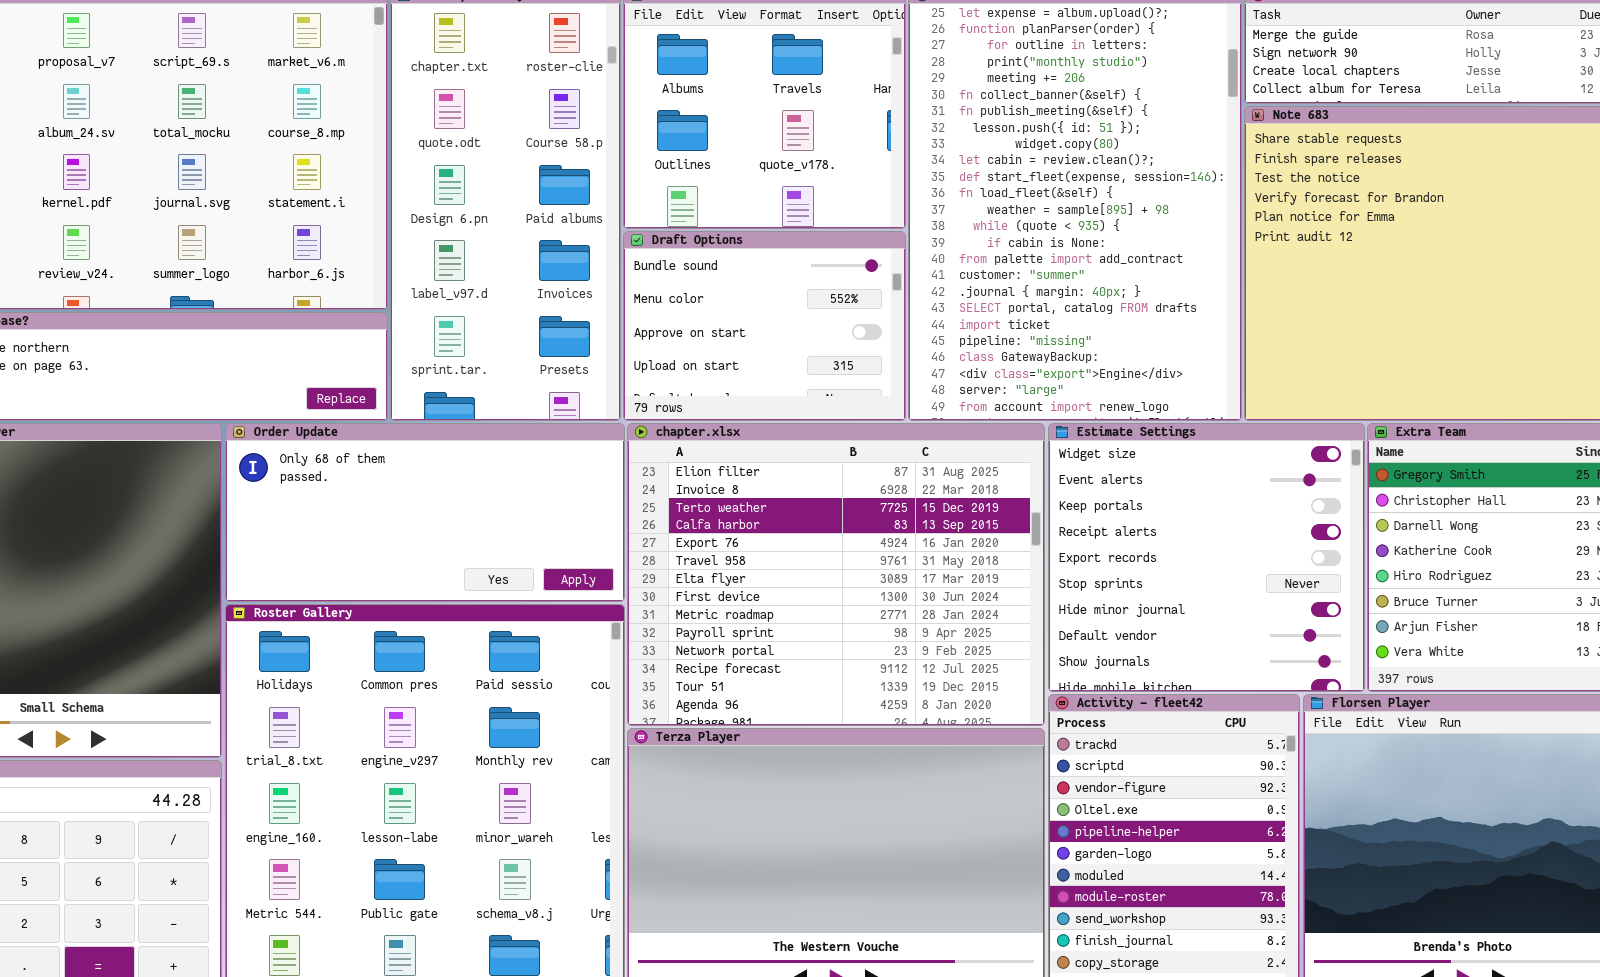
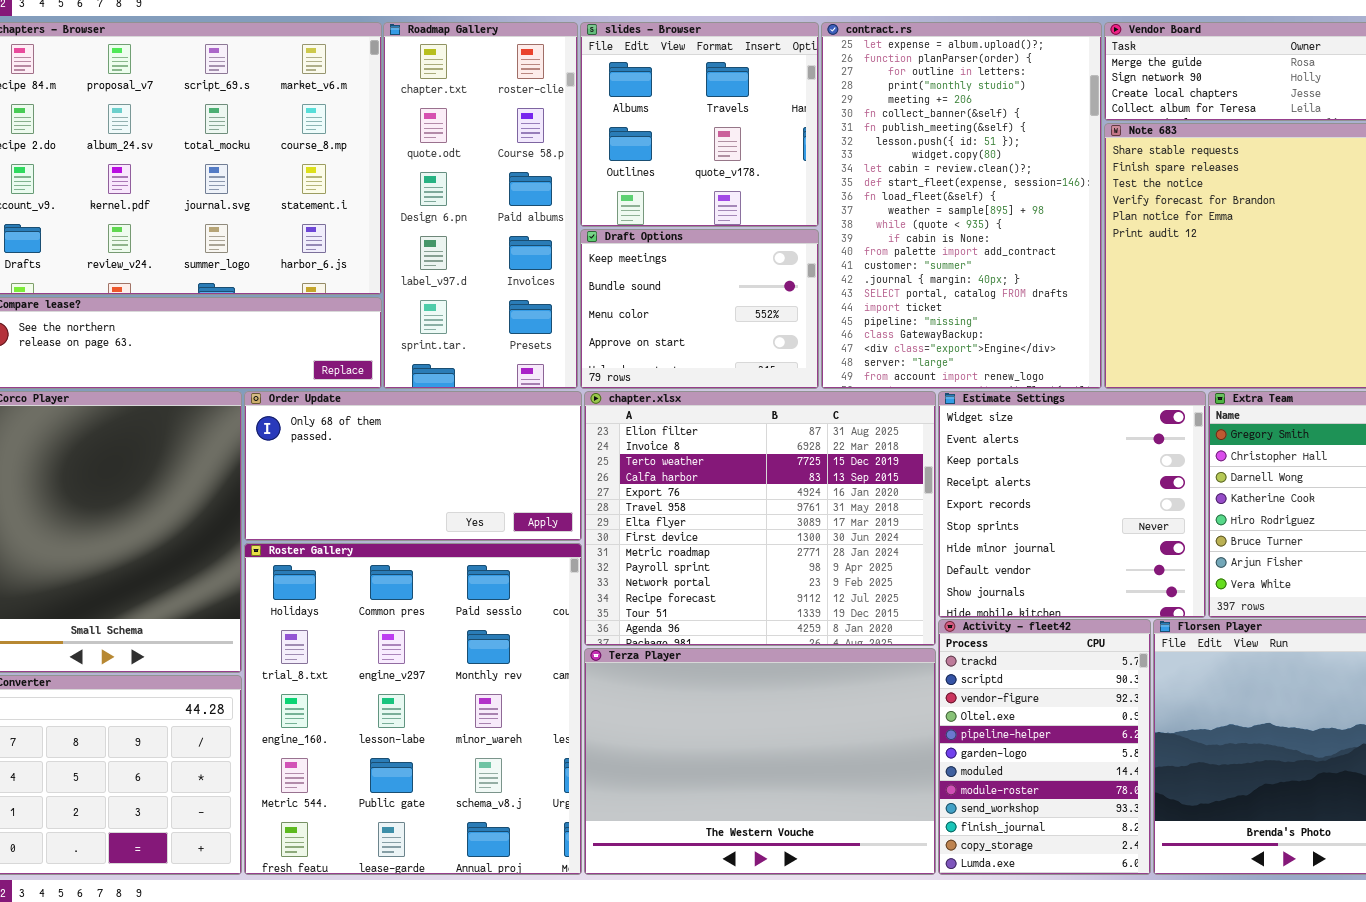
Draft Options: [623,231,906,421] -> [580,229,819,389], scrolled up 1 row

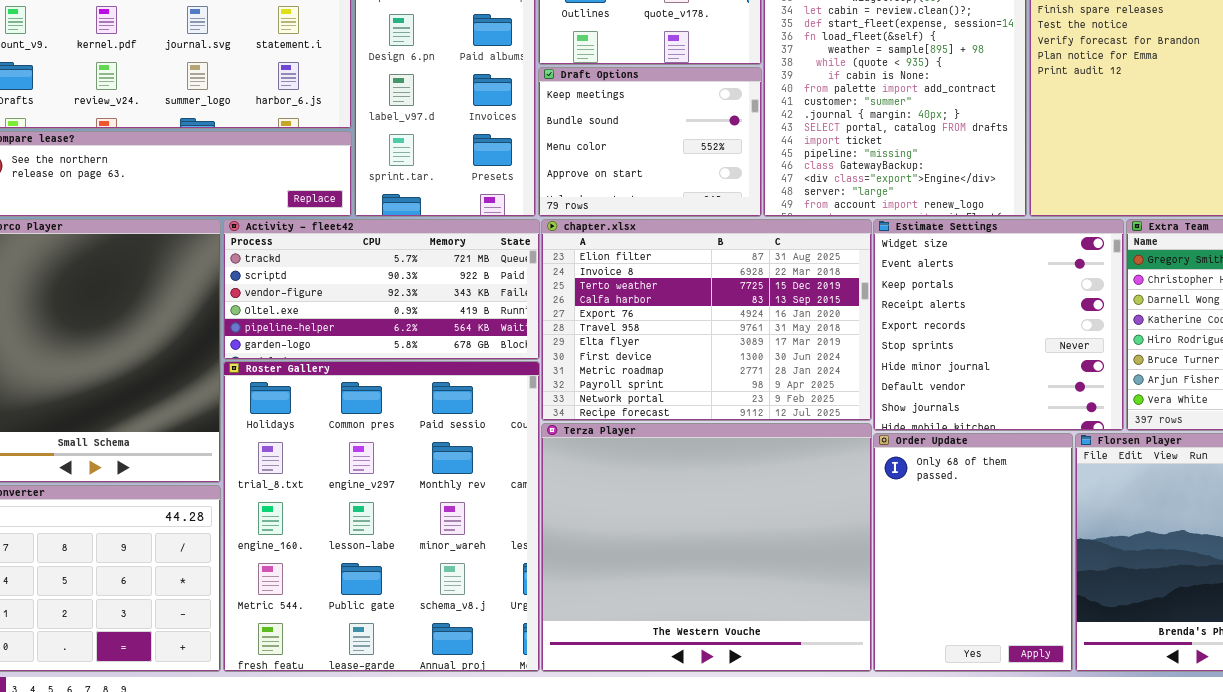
Order Update: [244,391,582,541] -> [873,433,1073,672], moved, resized
chapter.xlsx: [584,391,936,646] -> [541,219,872,421], resized
Activity - fleet42: [938,619,1151,875] -> [223,219,540,360], moved, resized
Terza Player: [584,648,936,875] -> [541,423,872,672], resized

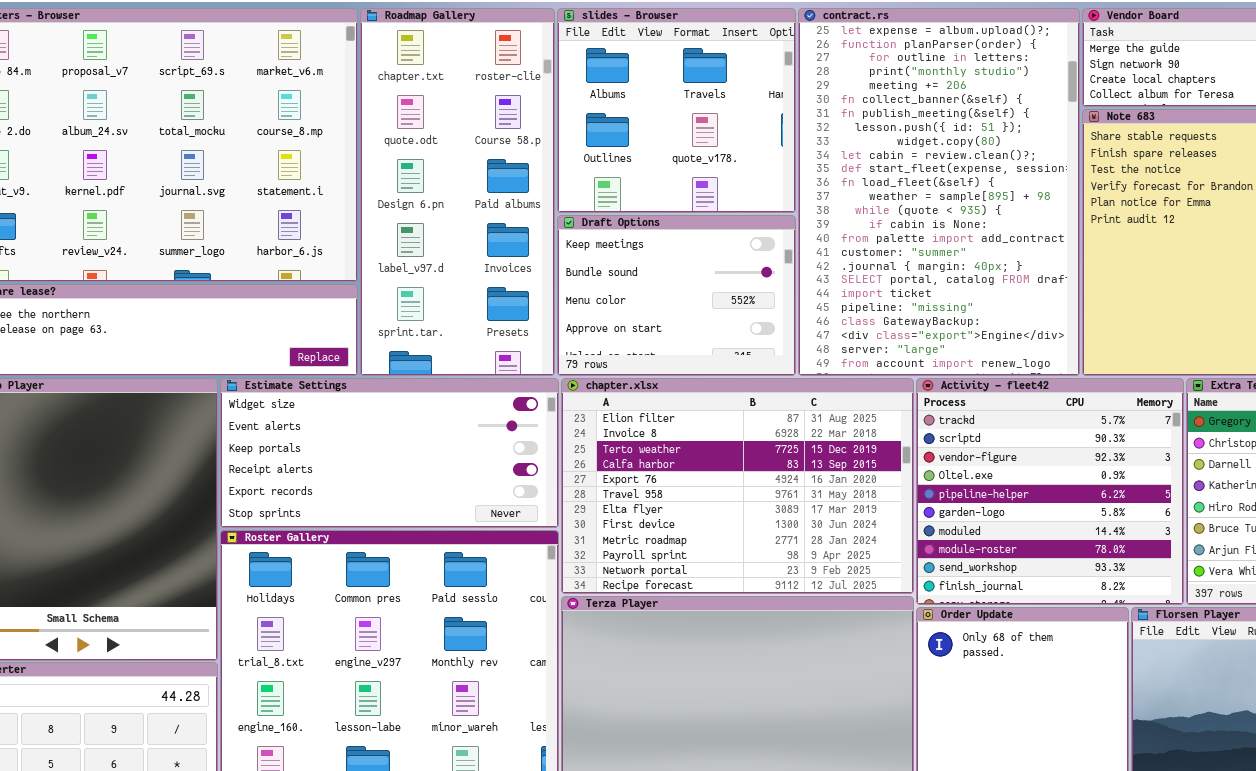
Activity - fleet42: [223,219,540,360] -> [916,378,1184,605], moved, resized
Estimate Settings: [873,219,1124,431] -> [220,378,559,528], moved, resized

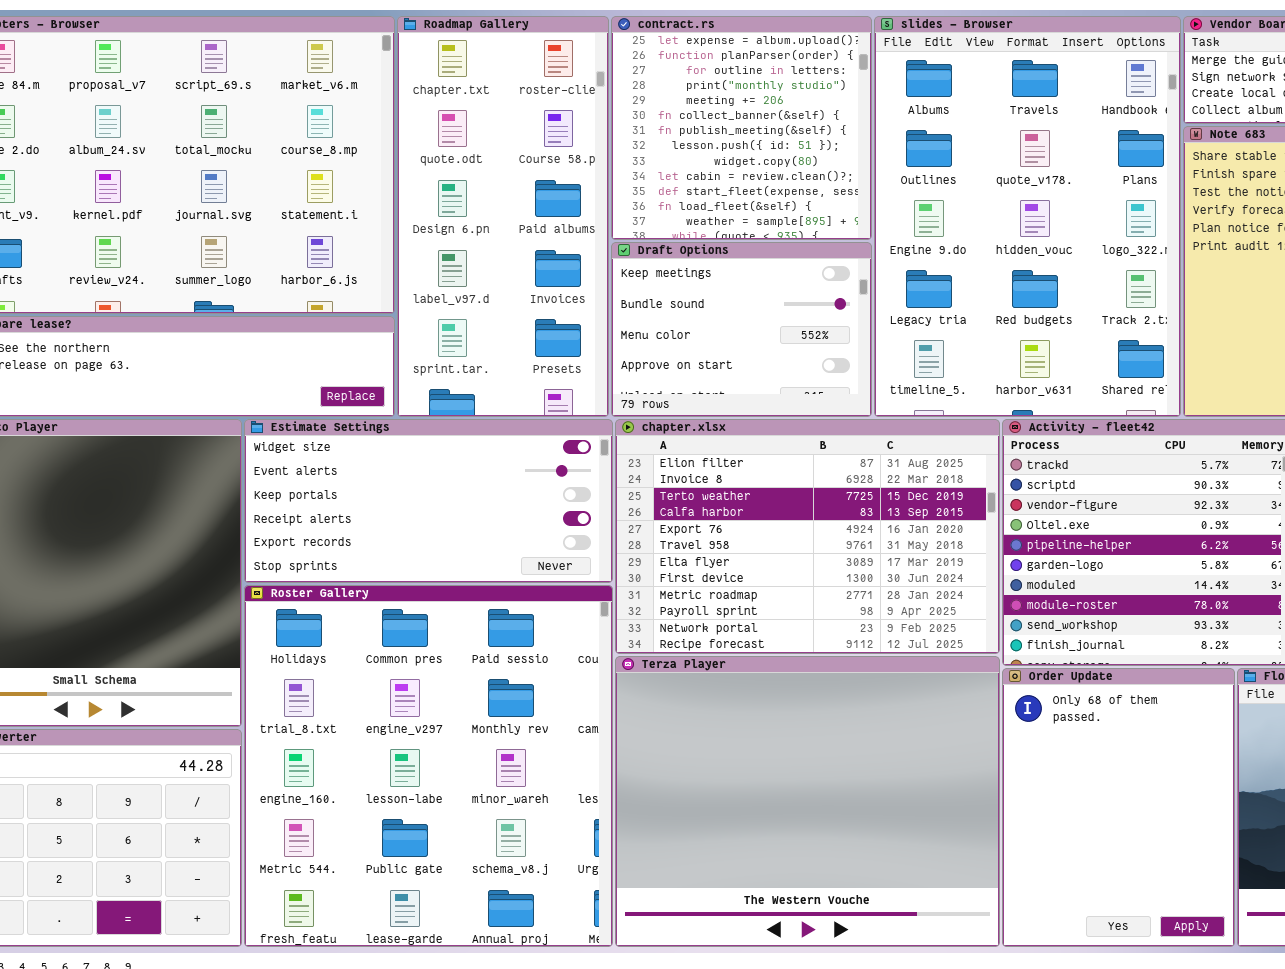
slides - Browser: [557,8,796,213] -> [874,16,1181,417], moved, resized
contract.rs: [798,8,1080,376] -> [611,16,872,240], moved, resized

